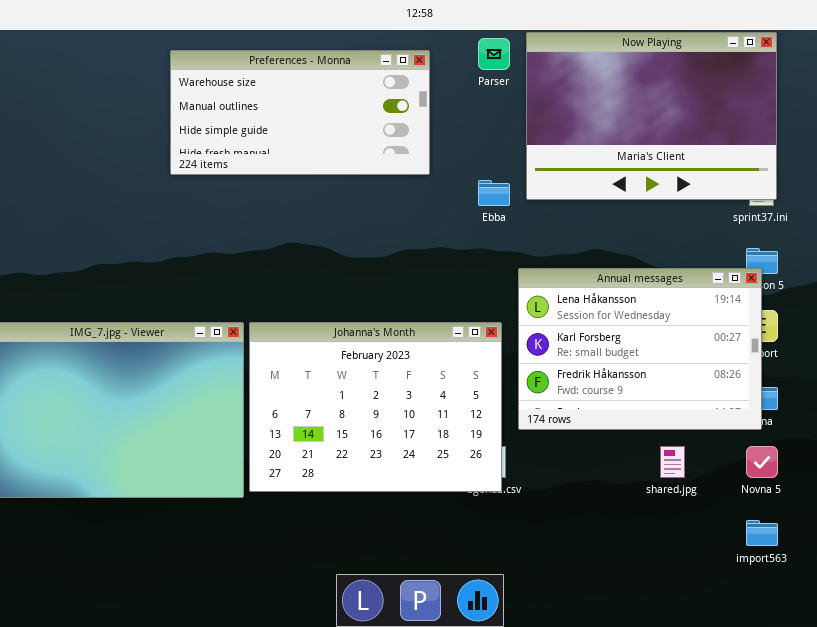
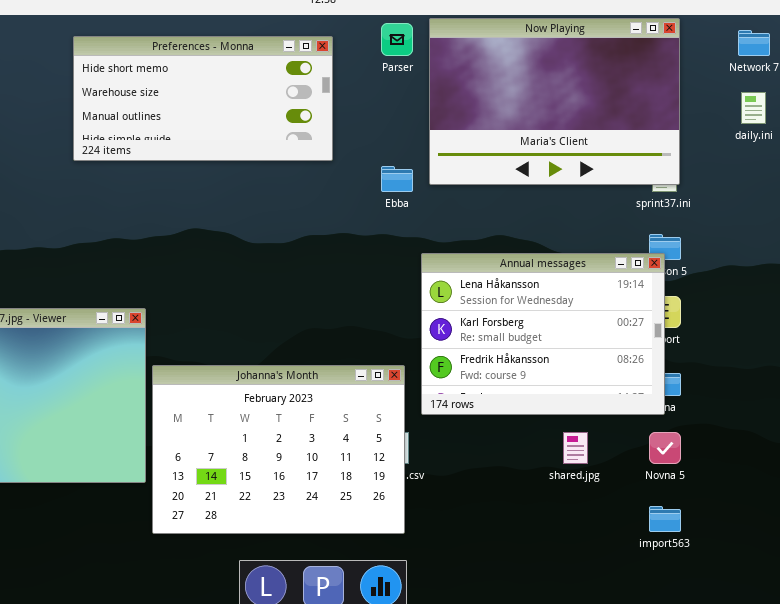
Preferences - Monna: [170,50,430,175] -> [73,36,333,161], scrolled up 1 row
Johanna's Month: [249,322,502,492] -> [152,365,405,534], moved

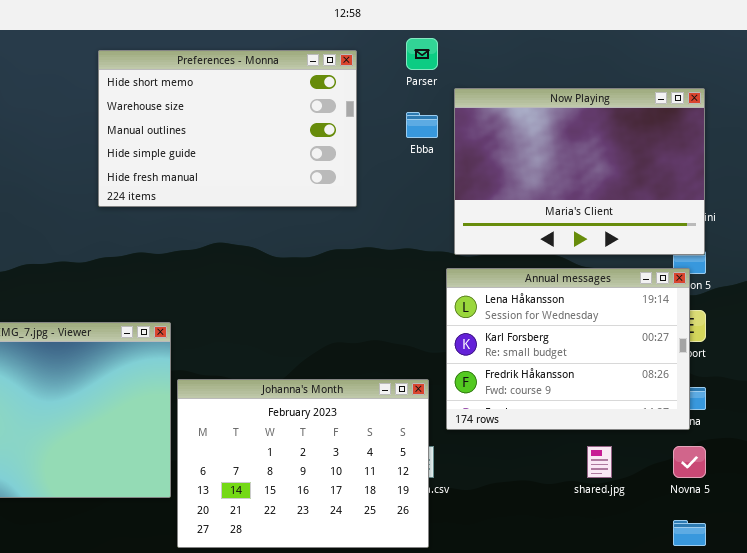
Now Playing: [429,18,680,185] -> [454,88,705,255], moved
Preferences - Monna: [73,36,333,161] -> [98,50,357,207], resized
Ebba: [381,166,413,192] -> [406,112,438,138], moved

